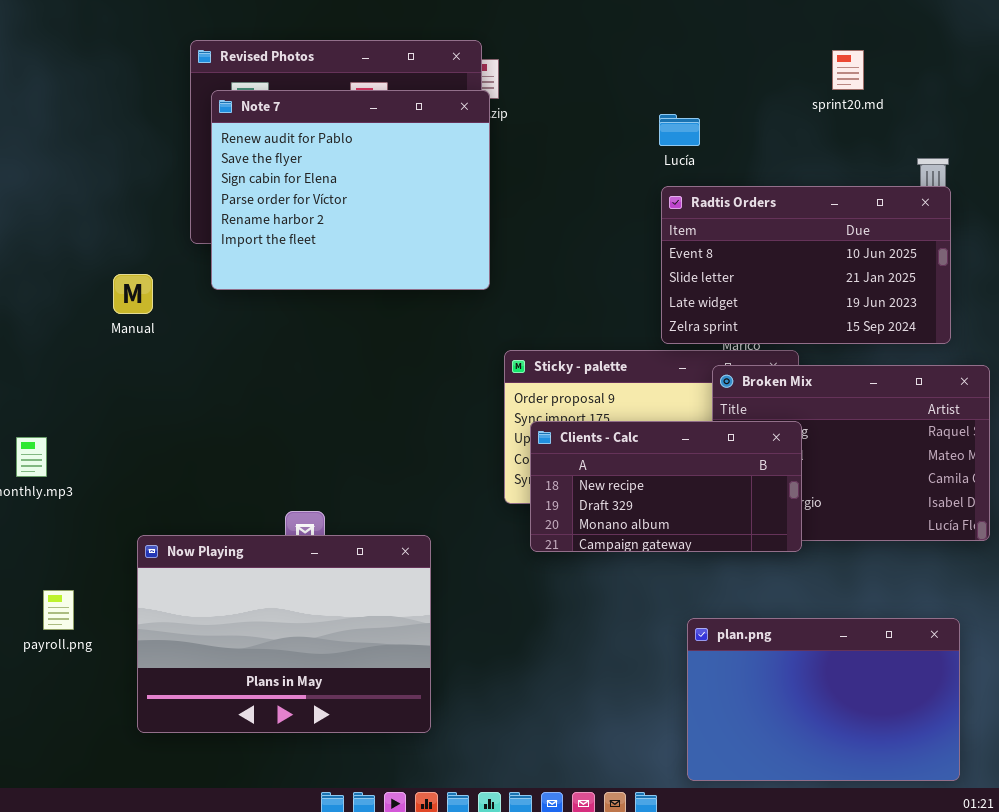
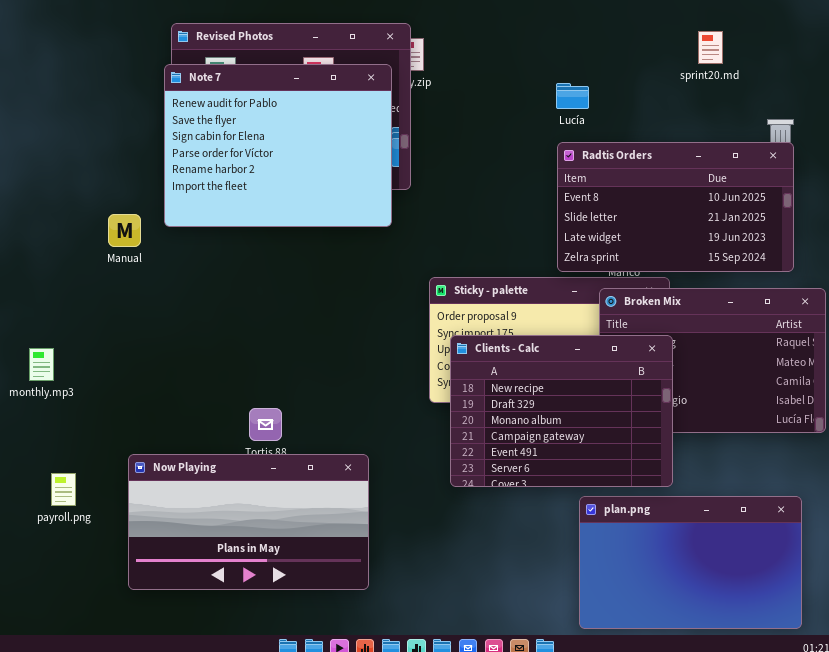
Note 7: [211,90,490,290] -> [164,64,392,227], moved
Clients - Calc: [530,421,802,552] -> [450,335,673,487], resized
Now Playing: [137,535,431,733] -> [128,454,369,590], resized

